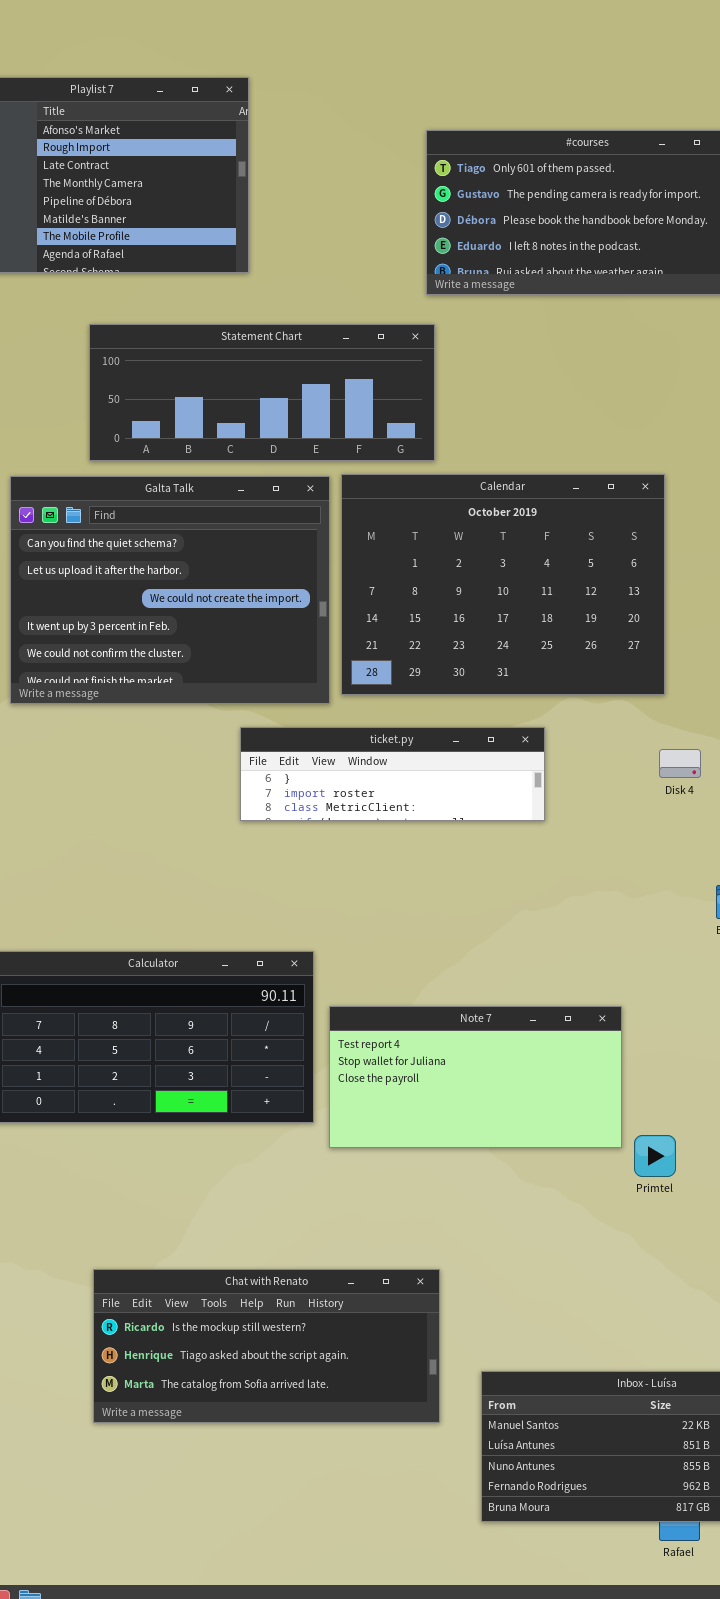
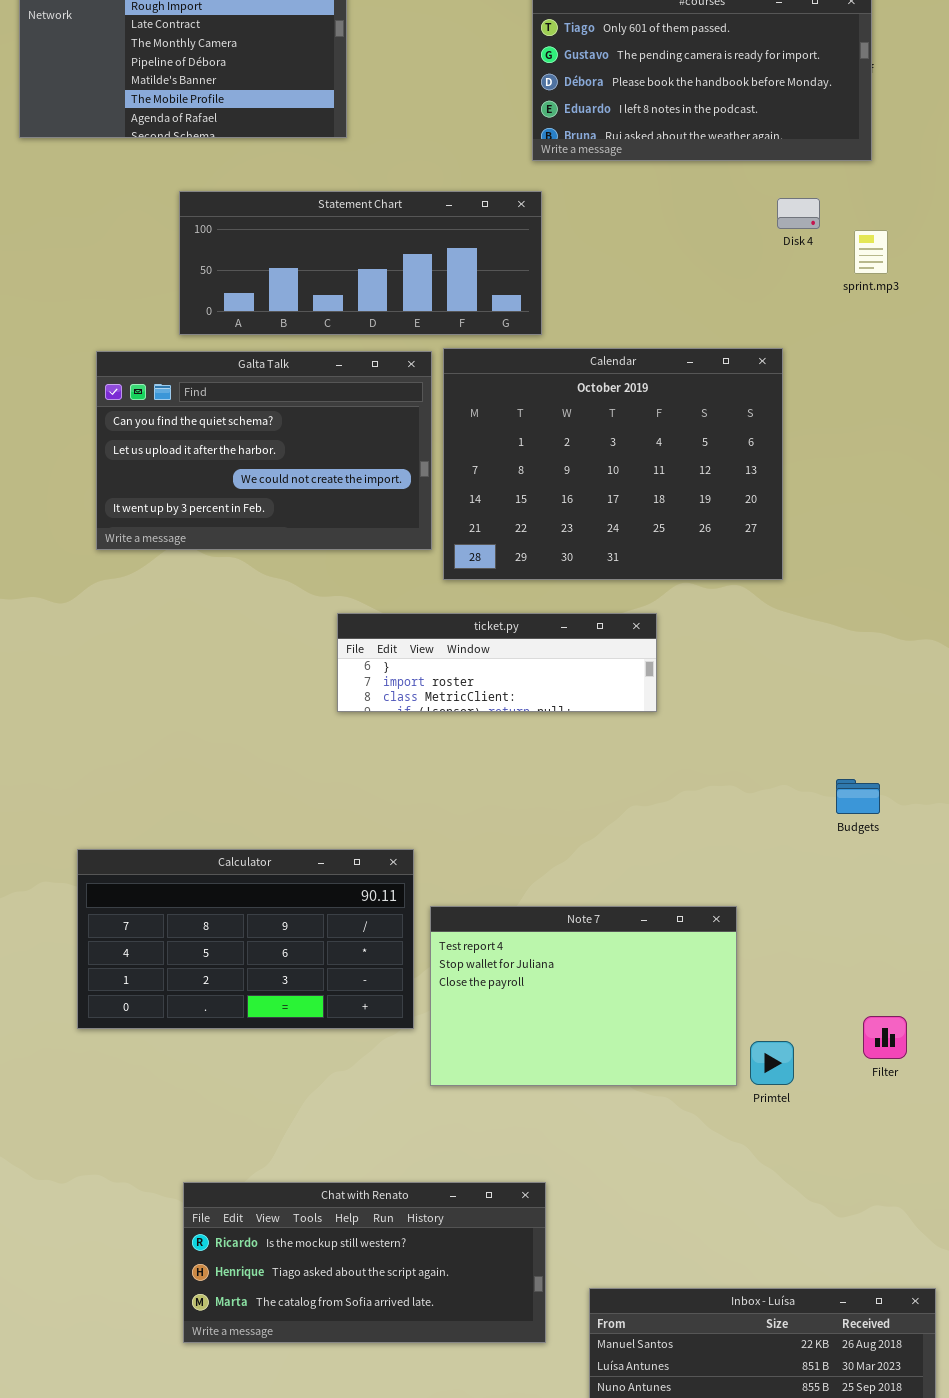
Galta Talk: [10,476,330,704] -> [96,351,432,550], resized
Disk 4: [659,749,701,778] -> [777,198,820,229], moved
Note 7: [329,1006,622,1148] -> [430,906,737,1086], resized

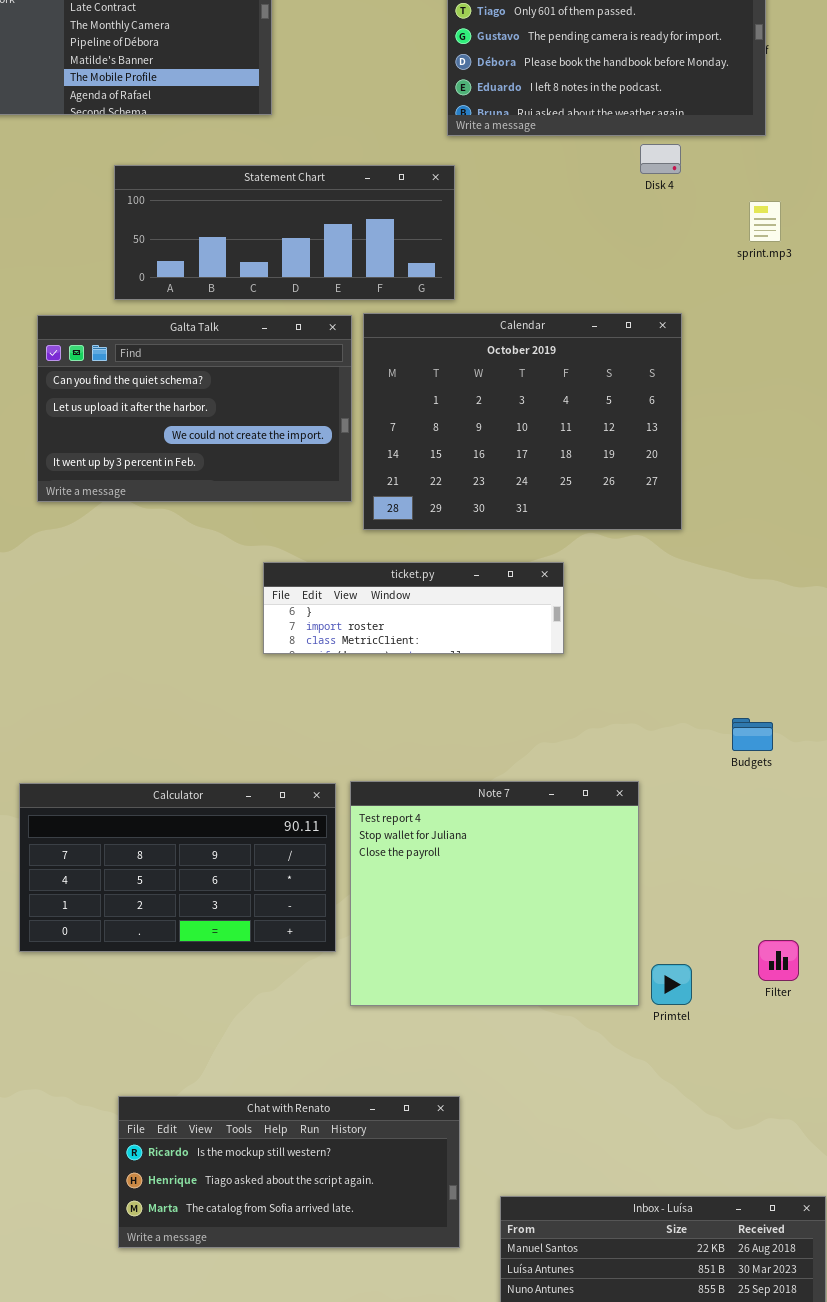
Disk 4: [777,198,820,229] -> [640,144,681,174], moved
Note 7: [430,906,737,1086] -> [350,781,639,1006], resized

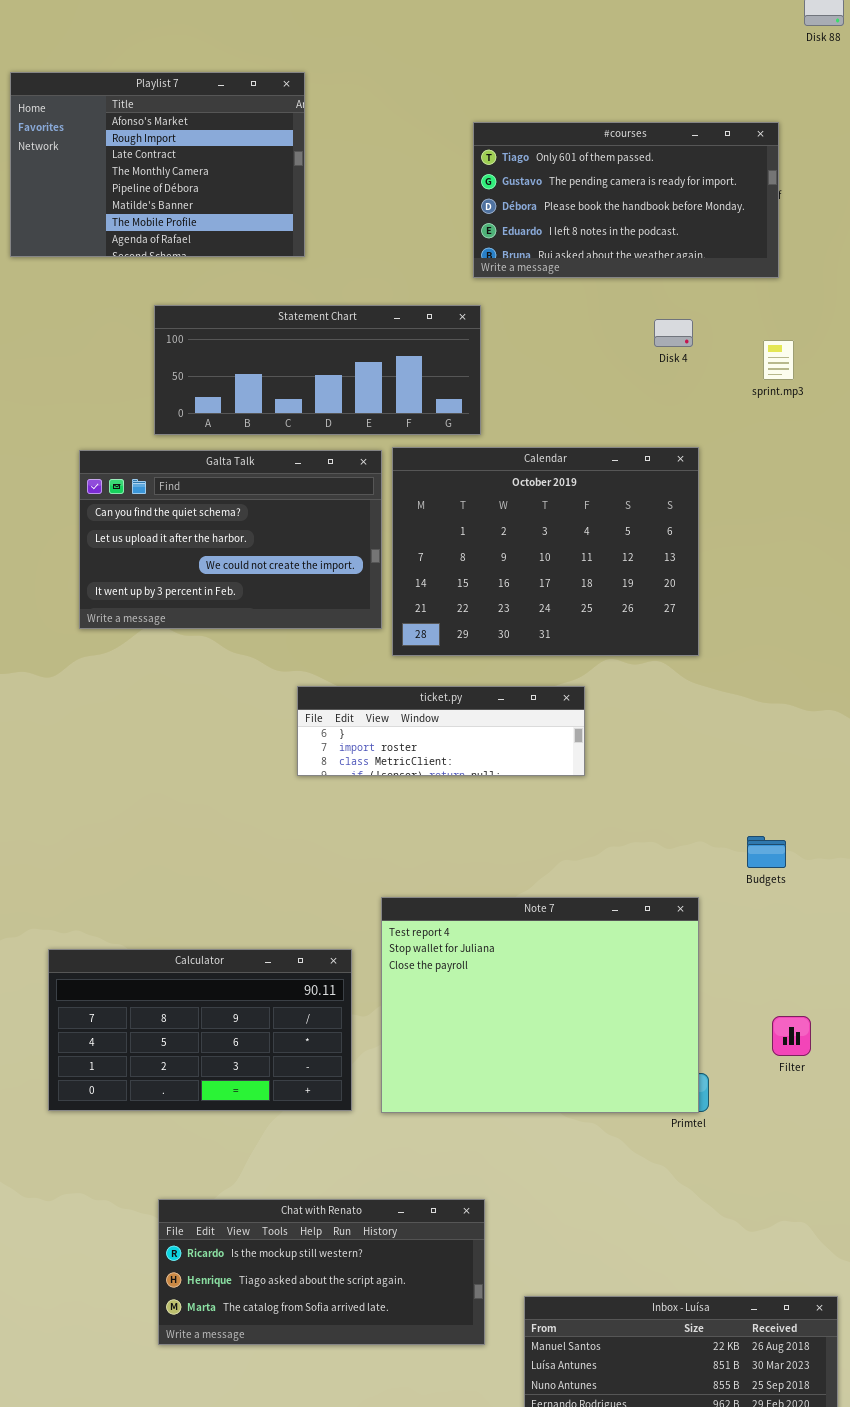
Disk 4: [640,144,681,174] -> [654,319,693,347], moved
Note 7: [350,781,639,1006] -> [381,897,699,1113], resized
Calculator: [19,783,336,952] -> [48,949,352,1111], moved
Filter: [758,940,799,981] -> [772,1016,811,1056], moved

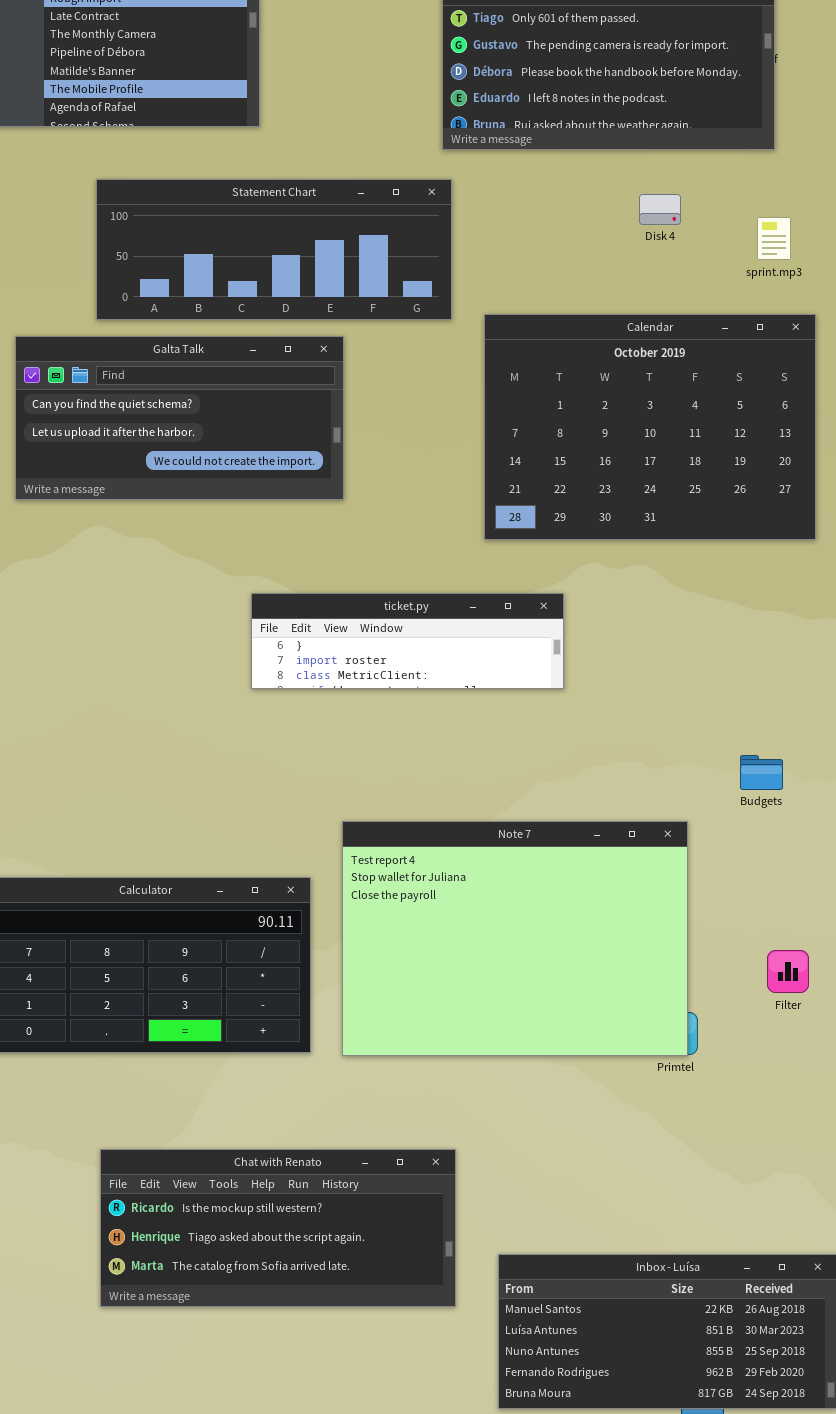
Calendar: [392,447,699,656] -> [484,314,816,540], moved
Galta Talk: [79,450,382,629] -> [15,336,344,500], resized

